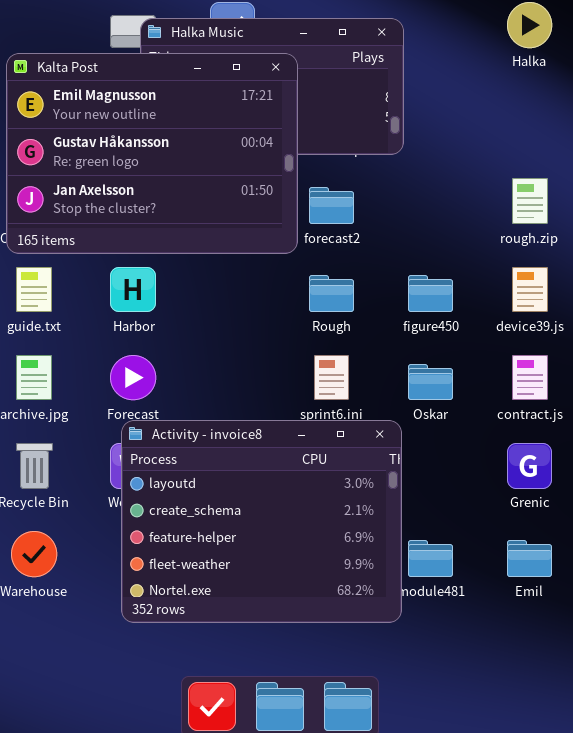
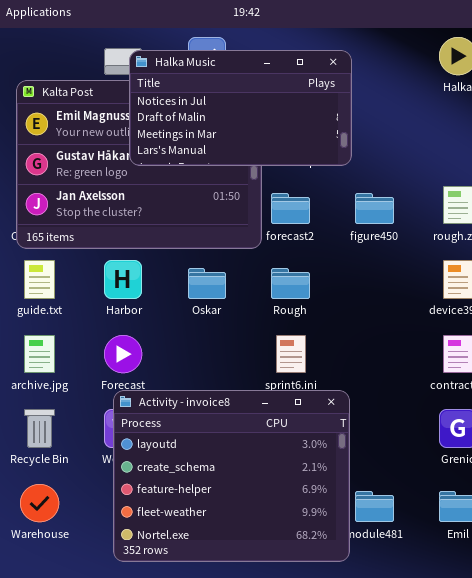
Halka Music: [140,18,404,155] -> [129,50,352,166], raised
figure450: [408,275,453,312] -> [355,193,394,224], moved
Oskar: [408,364,453,400] -> [188,268,226,299], moved

